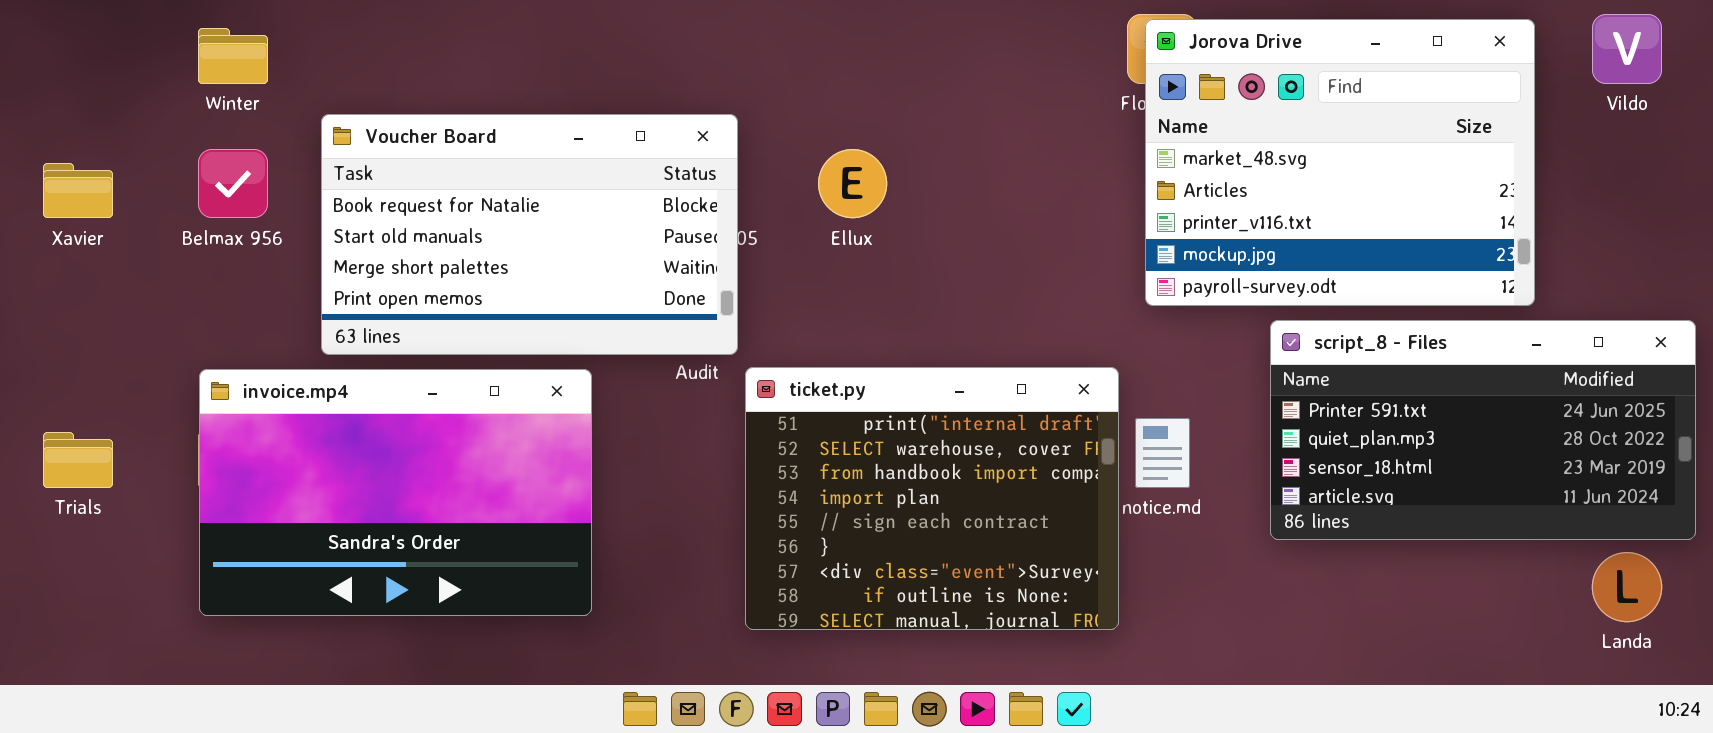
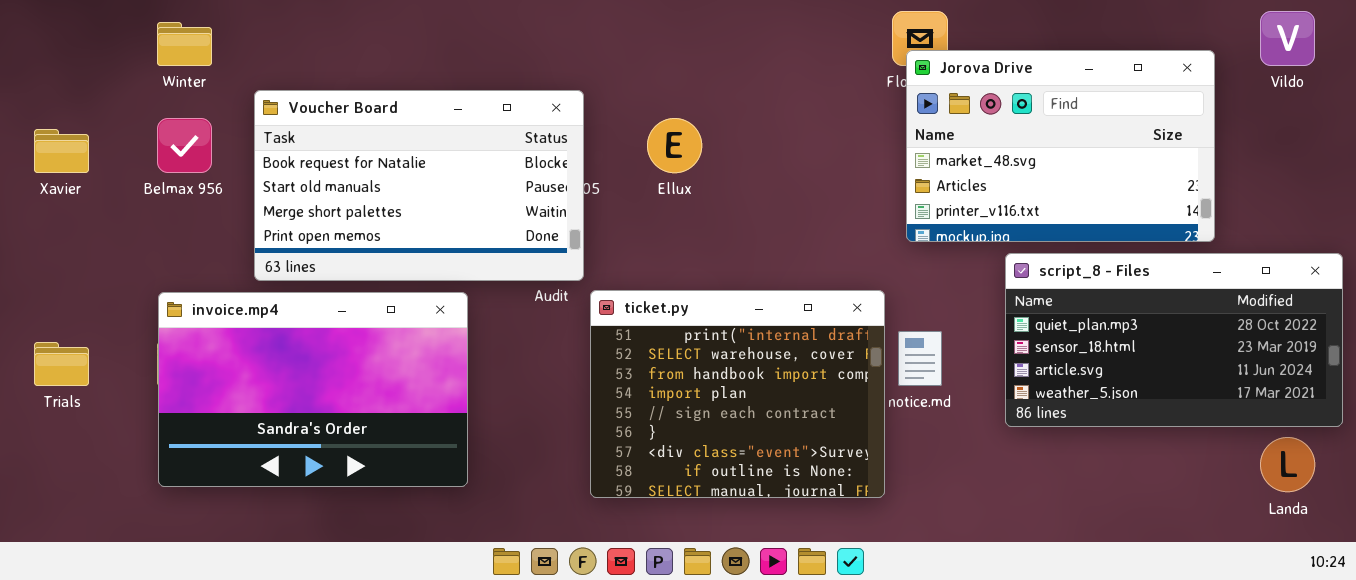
Jorova Drive: [1145,19,1535,306] -> [906,50,1215,242], resized
script_8 - Files: [1270,320,1696,540] -> [1005,253,1343,427], scrolled down 1 row

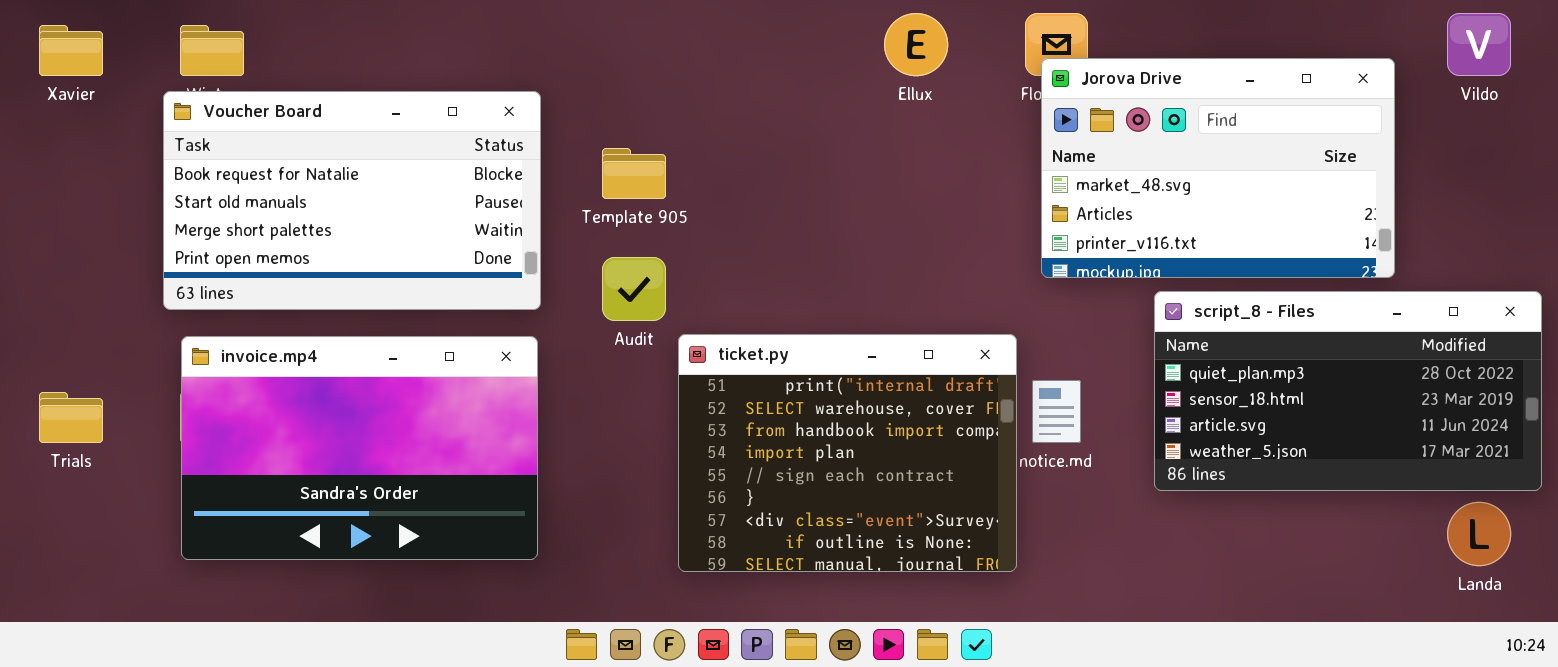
Voucher Board: [254,90,584,281] -> [163,91,541,310], moved
Ellux: [647,118,702,173] -> [884,13,948,76], moved
Xavier: [34,129,89,173] -> [39,25,103,76], moved

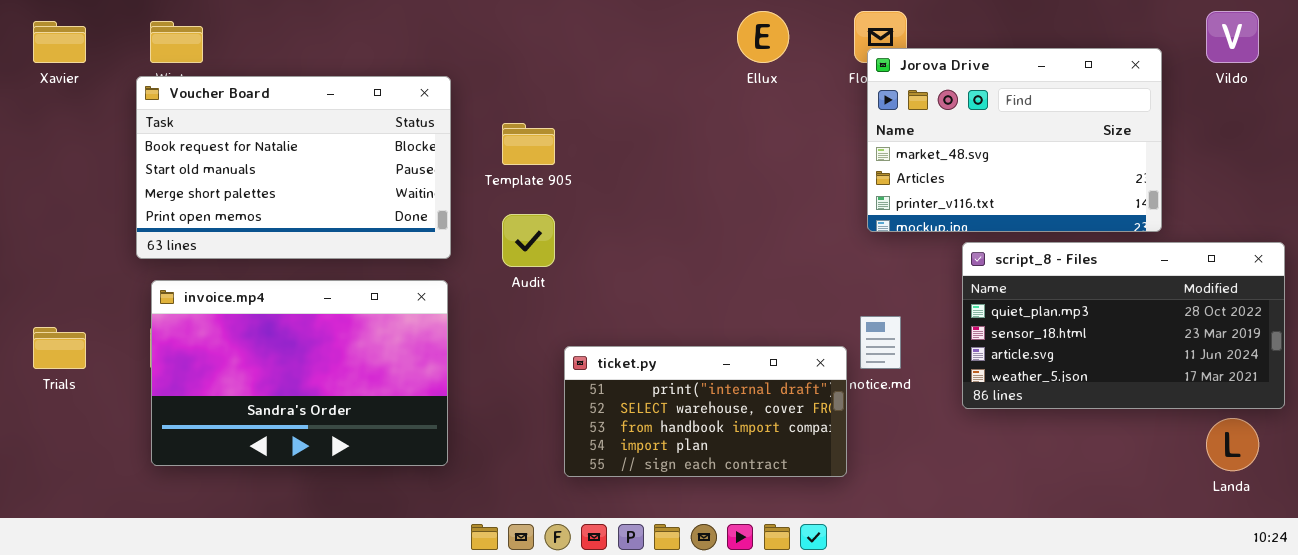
ticket.py: [678,334,1017,572] -> [564,346,847,477], resized

